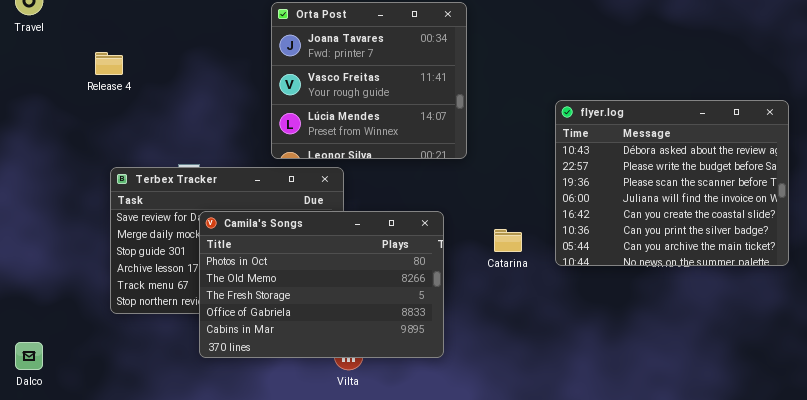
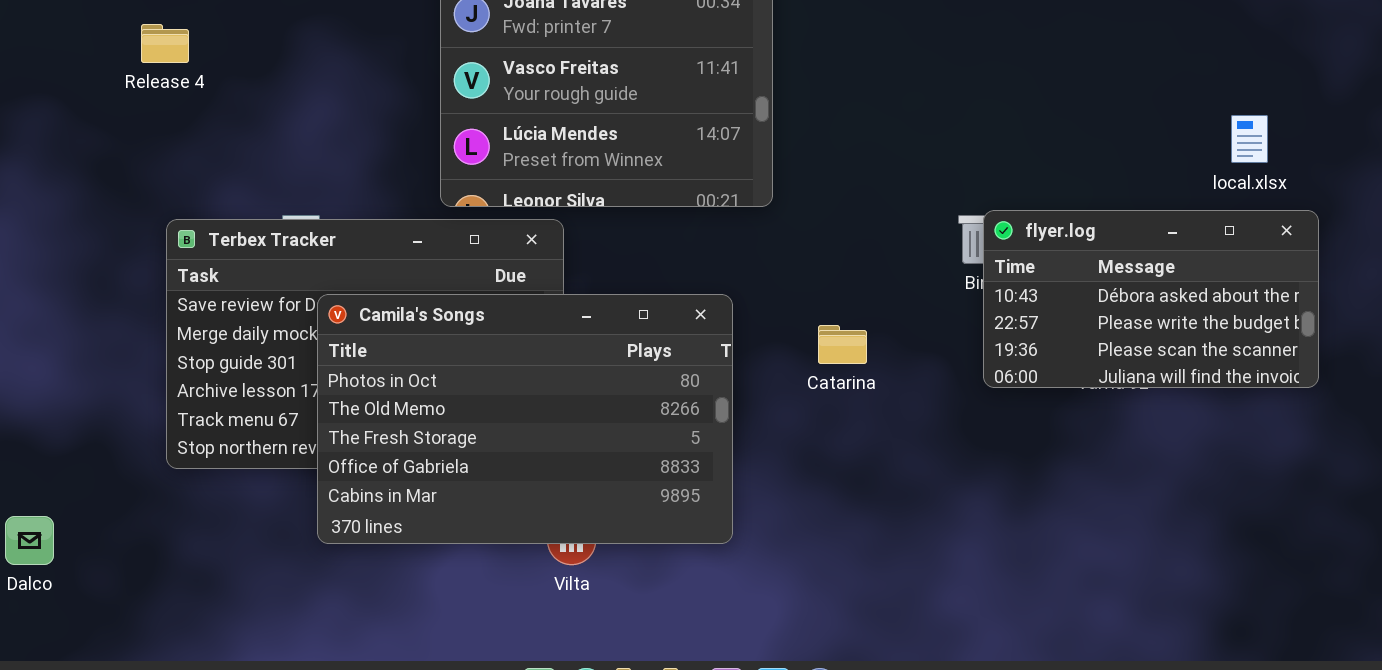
flyer.log: [555,100,789,266] -> [983,210,1319,388], resized

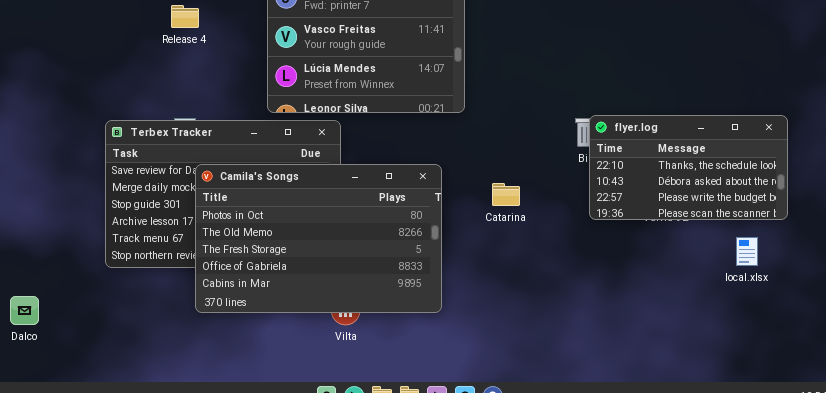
Release 4: [141,24,189,63] -> [171,5,199,28], moved
local.xlsx: [1231,115,1268,163] -> [736,237,758,266], moved
flyer.log: [983,210,1319,388] -> [589,115,788,220], scrolled up 1 row

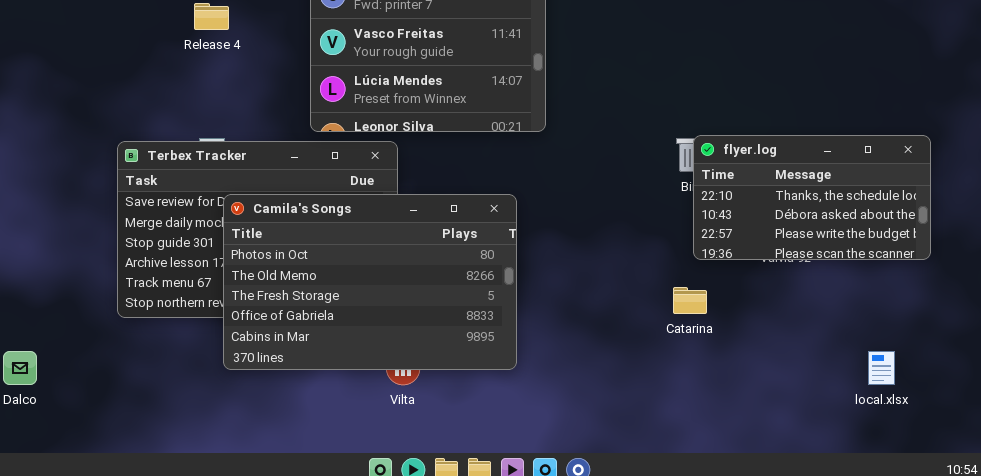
Catarina: [492,183,520,206] -> [673,287,707,314], moved
local.xlsx: [736,237,758,266] -> [868,351,895,385], moved

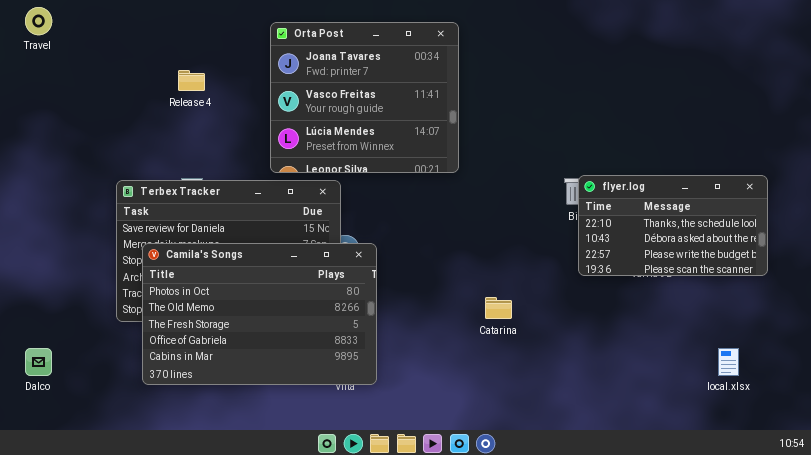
Camila's Songs: [223,194,517,370] -> [142,243,377,385], moved
Catarina: [673,287,707,314] -> [485,297,512,319], moved

